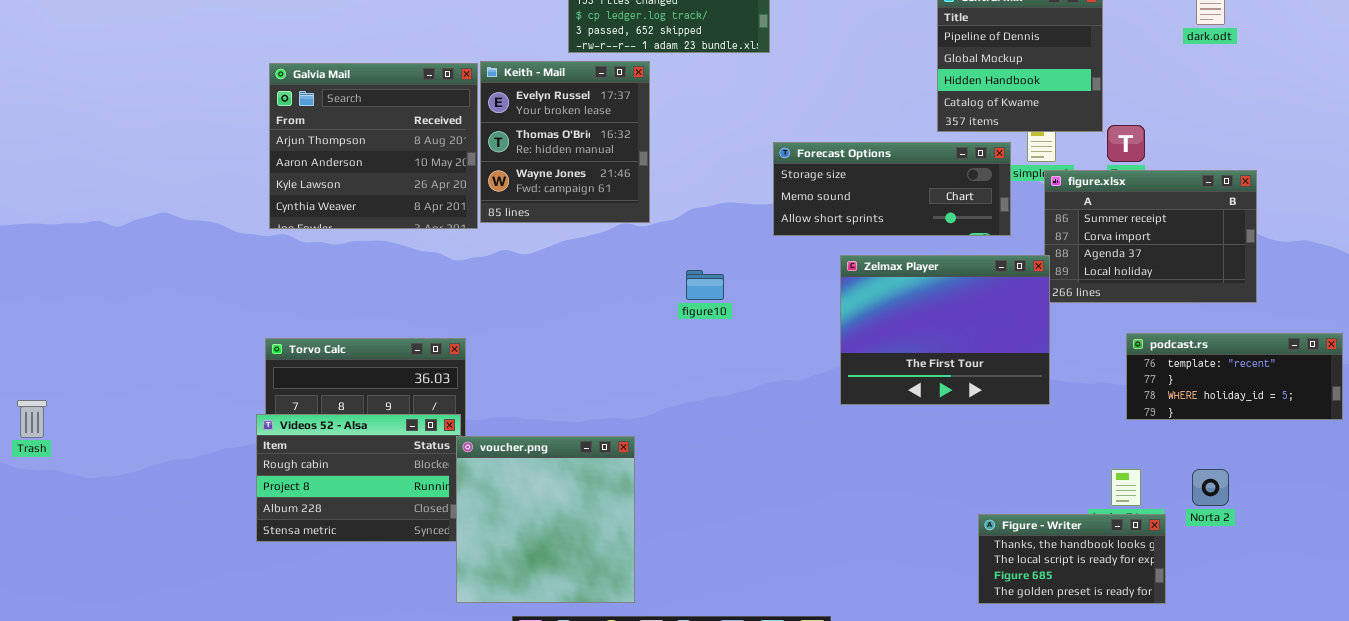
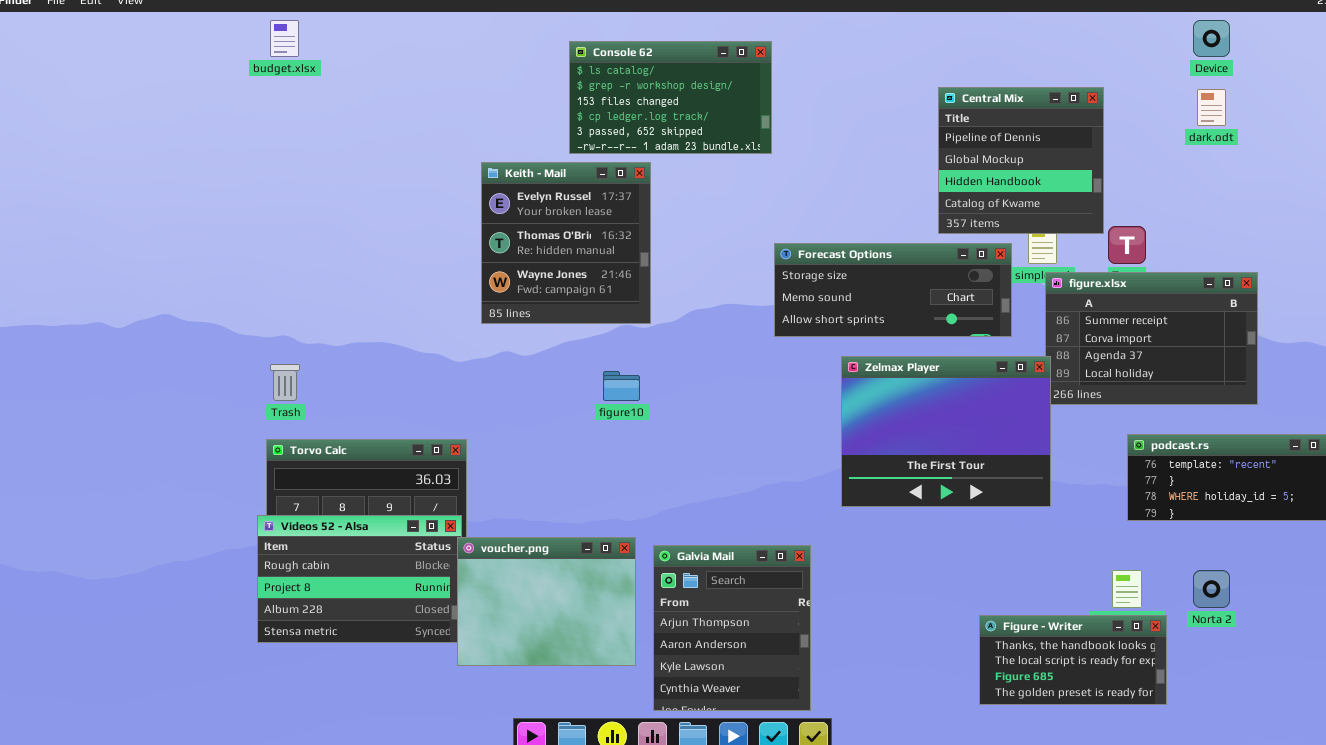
Galvia Mail: [269,63,478,229] -> [653,545,811,711], moved, resized
figure10: [686,270,724,300] -> [603,371,640,401], moved
Trash: [17,400,47,438] -> [270,364,300,401], moved
voucher.png: [456,436,635,603] -> [457,537,636,666], resized

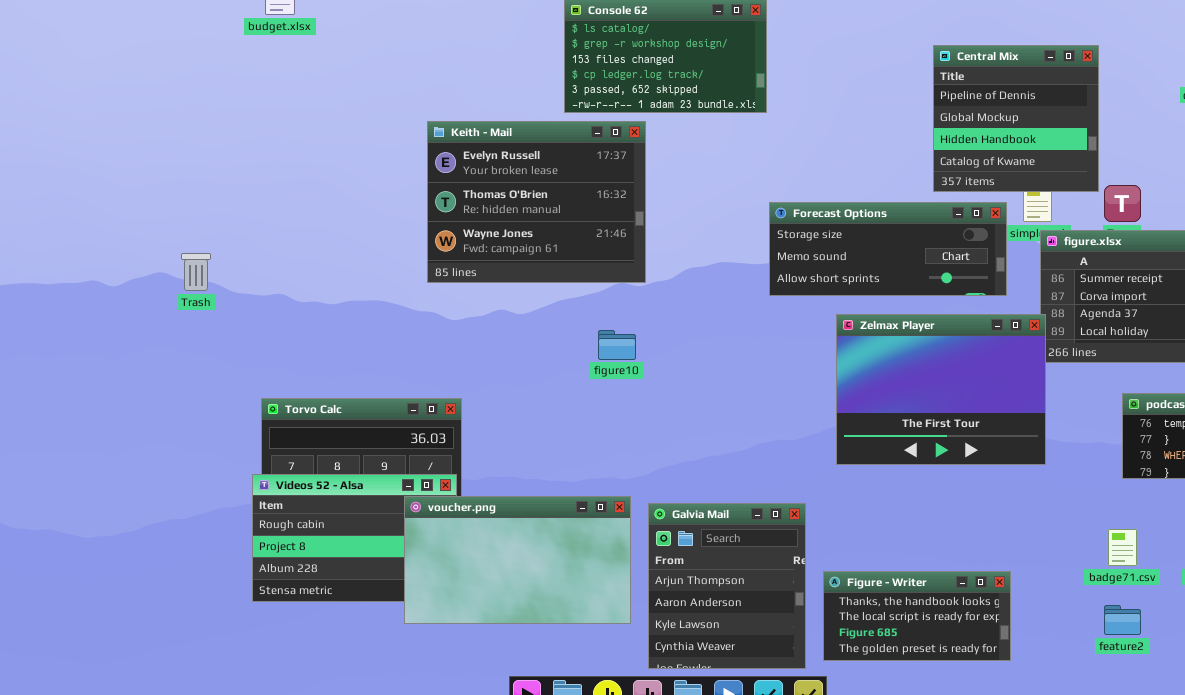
Keith - Mail: [481,162,651,324] -> [427,121,646,283], resized
Trash: [270,364,300,401] -> [181,253,211,291], moved
voucher.png: [457,537,636,666] -> [404,496,631,624], resized
Figure - Writer: [979,615,1167,705] -> [823,571,1011,661], moved

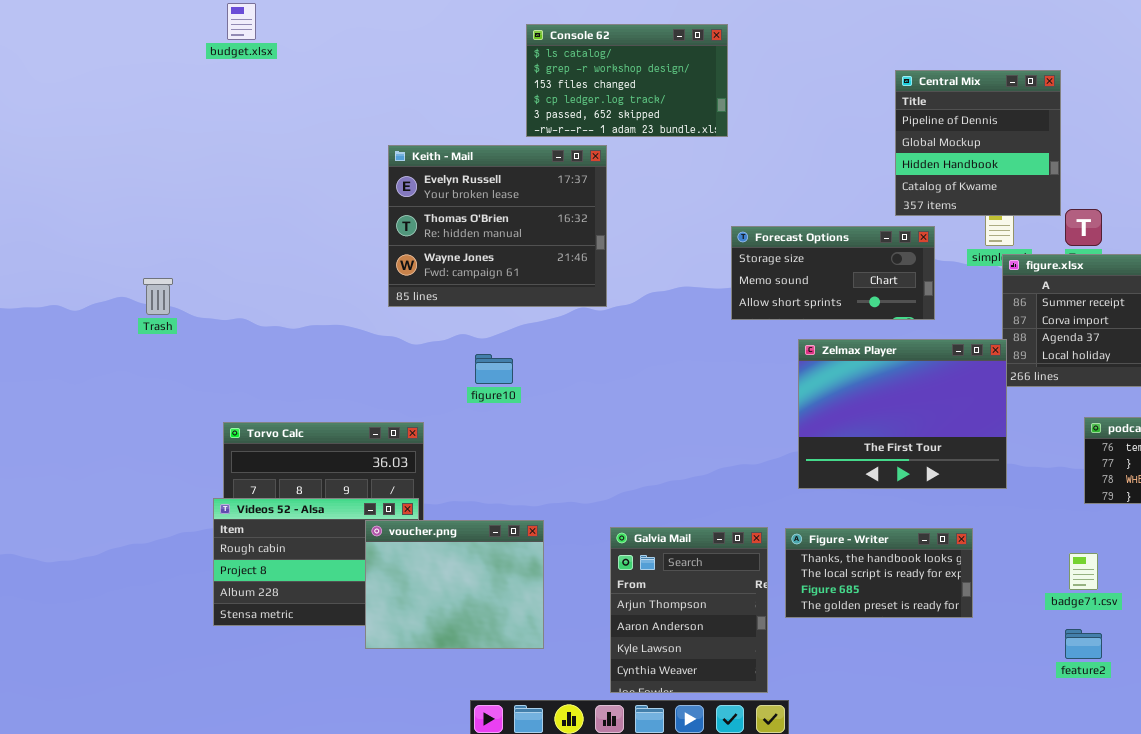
Forecast Options: [769,202,1007,296] -> [731,226,935,320], resized
figure10: [598,330,636,360] -> [475,354,513,384], moved
voucher.png: [404,496,631,624] -> [365,520,544,649], resized
Figure - Writer: [823,571,1011,661] -> [785,528,973,618], moved

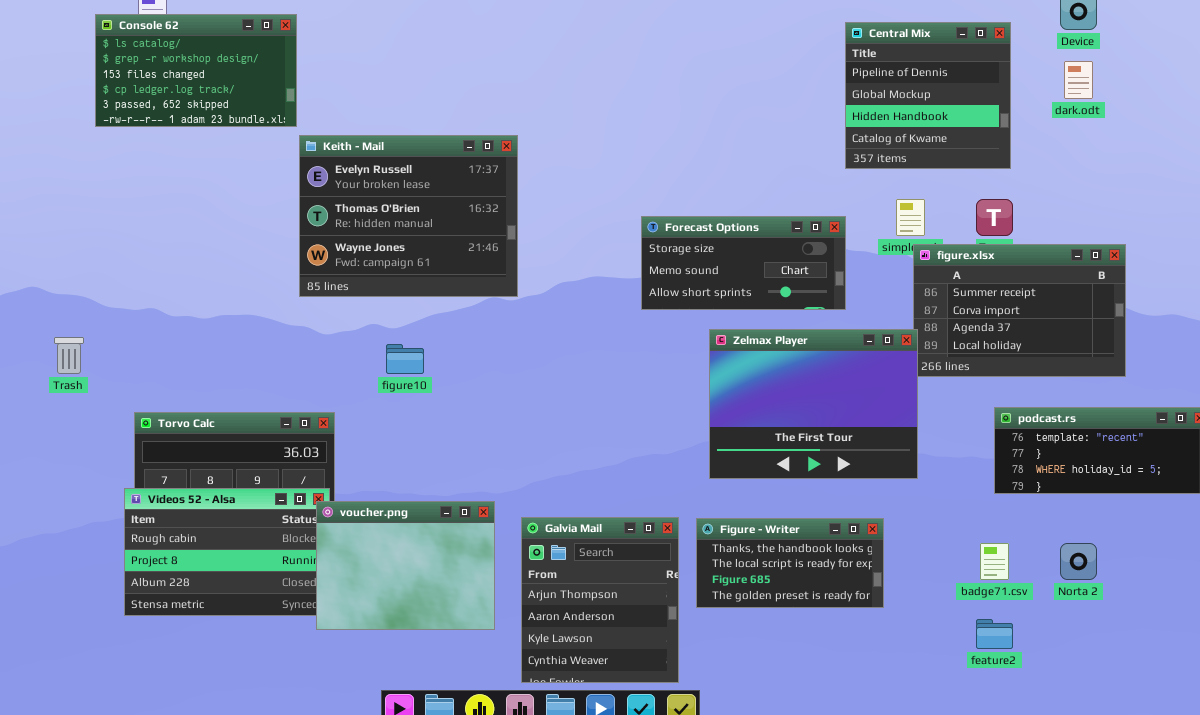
Console 62: [526,24,728,137] -> [95,14,297,127], moved
Central Mix: [895,70,1061,216] -> [845,22,1011,169], moved
Trash: [143,278,173,315] -> [54,337,84,374], moved
voucher.png: [365,520,544,649] -> [316,501,495,630], moved

